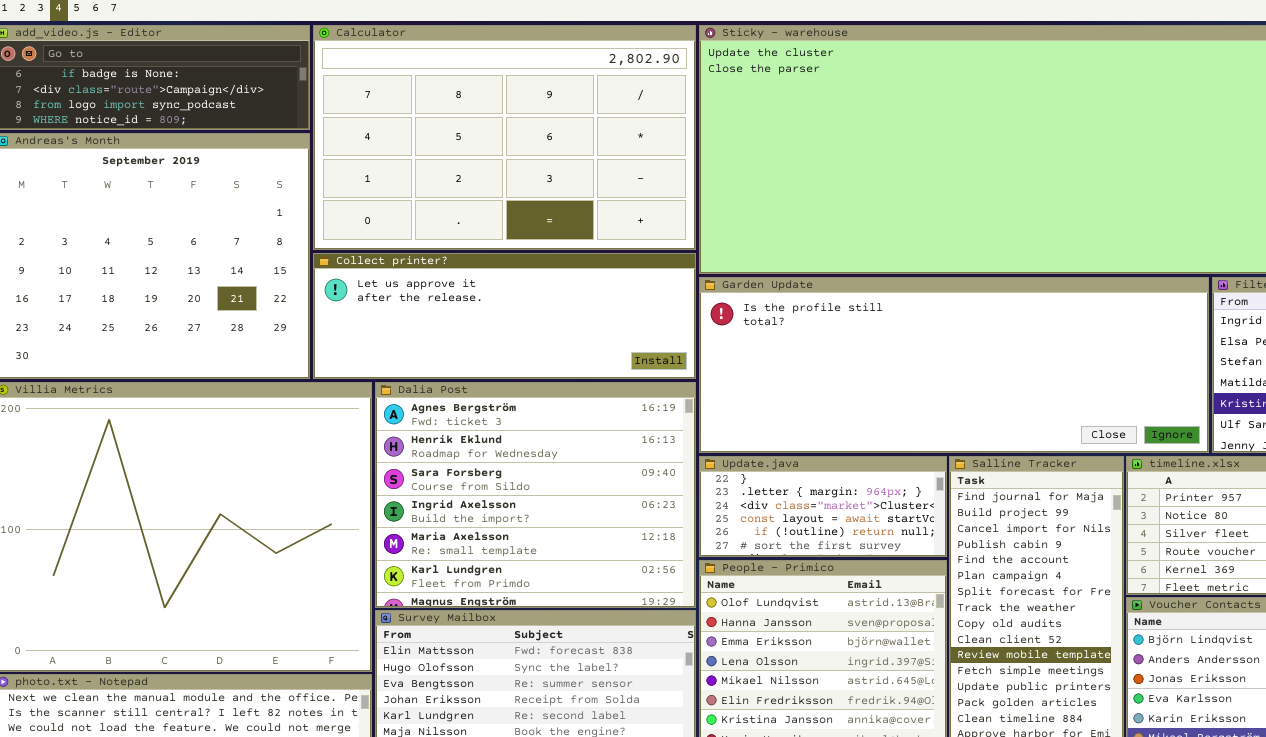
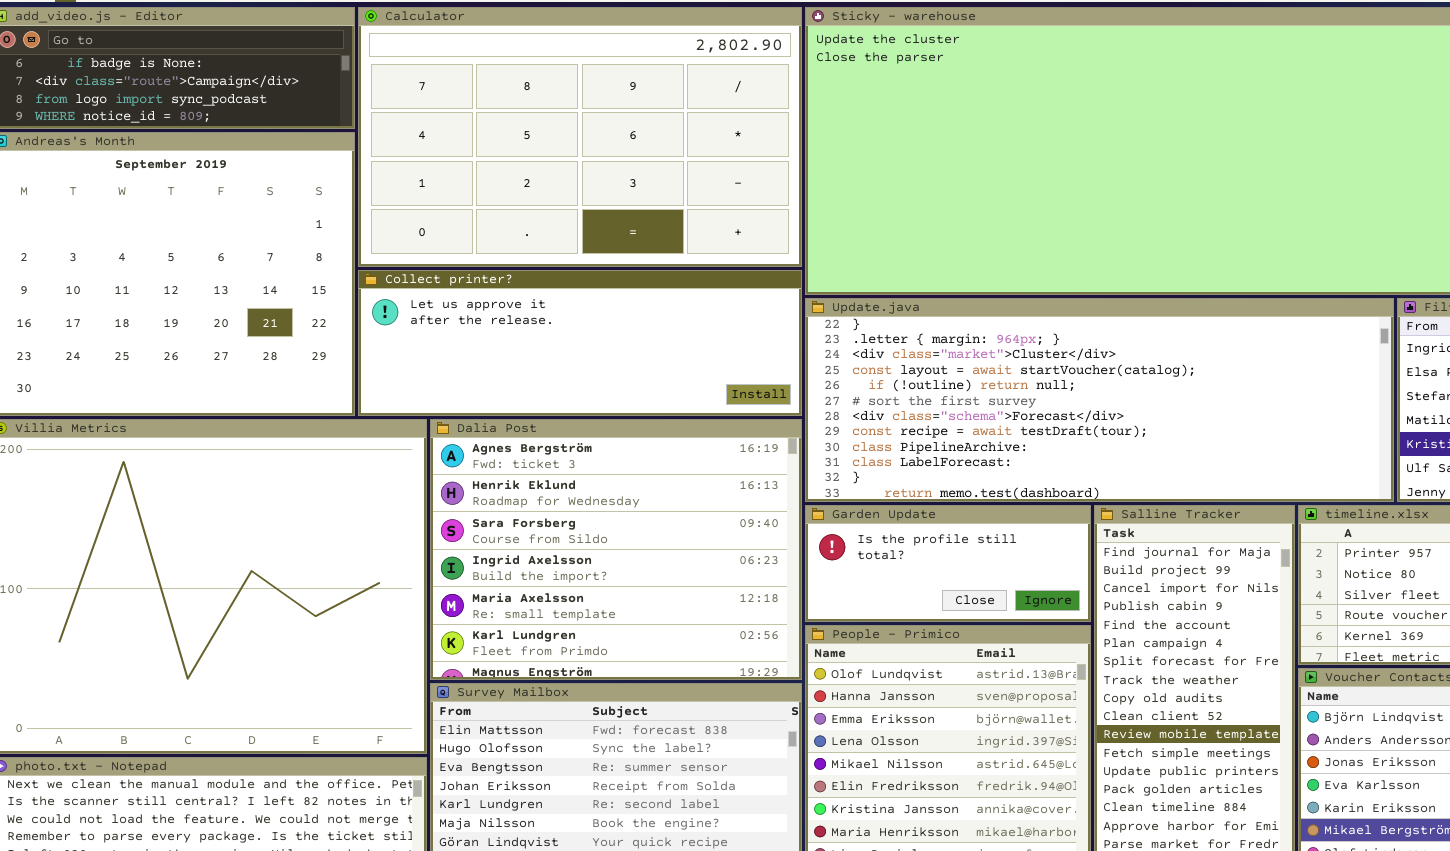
Garden Update: [699,277,1209,453] -> [805,505,1091,622], moved, resized
Update.java: [699,456,947,557] -> [805,298,1394,502], moved, resized

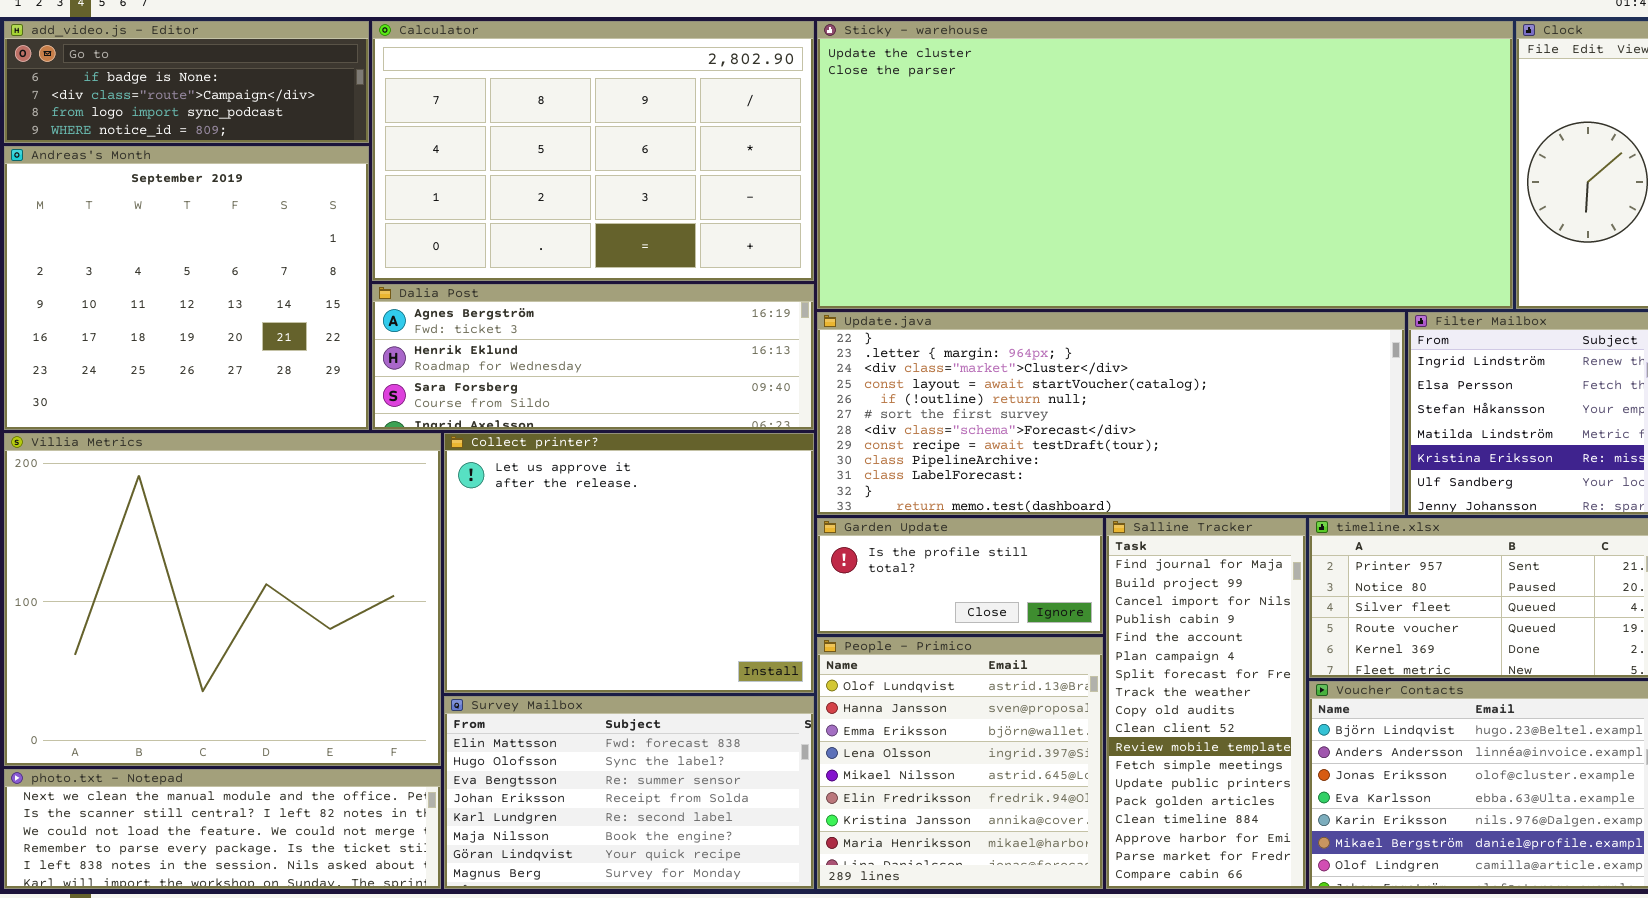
Collect printer?: [358,270,802,416] -> [444,433,814,693], moved, resized
Dalia Post: [430,419,802,680] -> [372,284,814,430], moved, resized

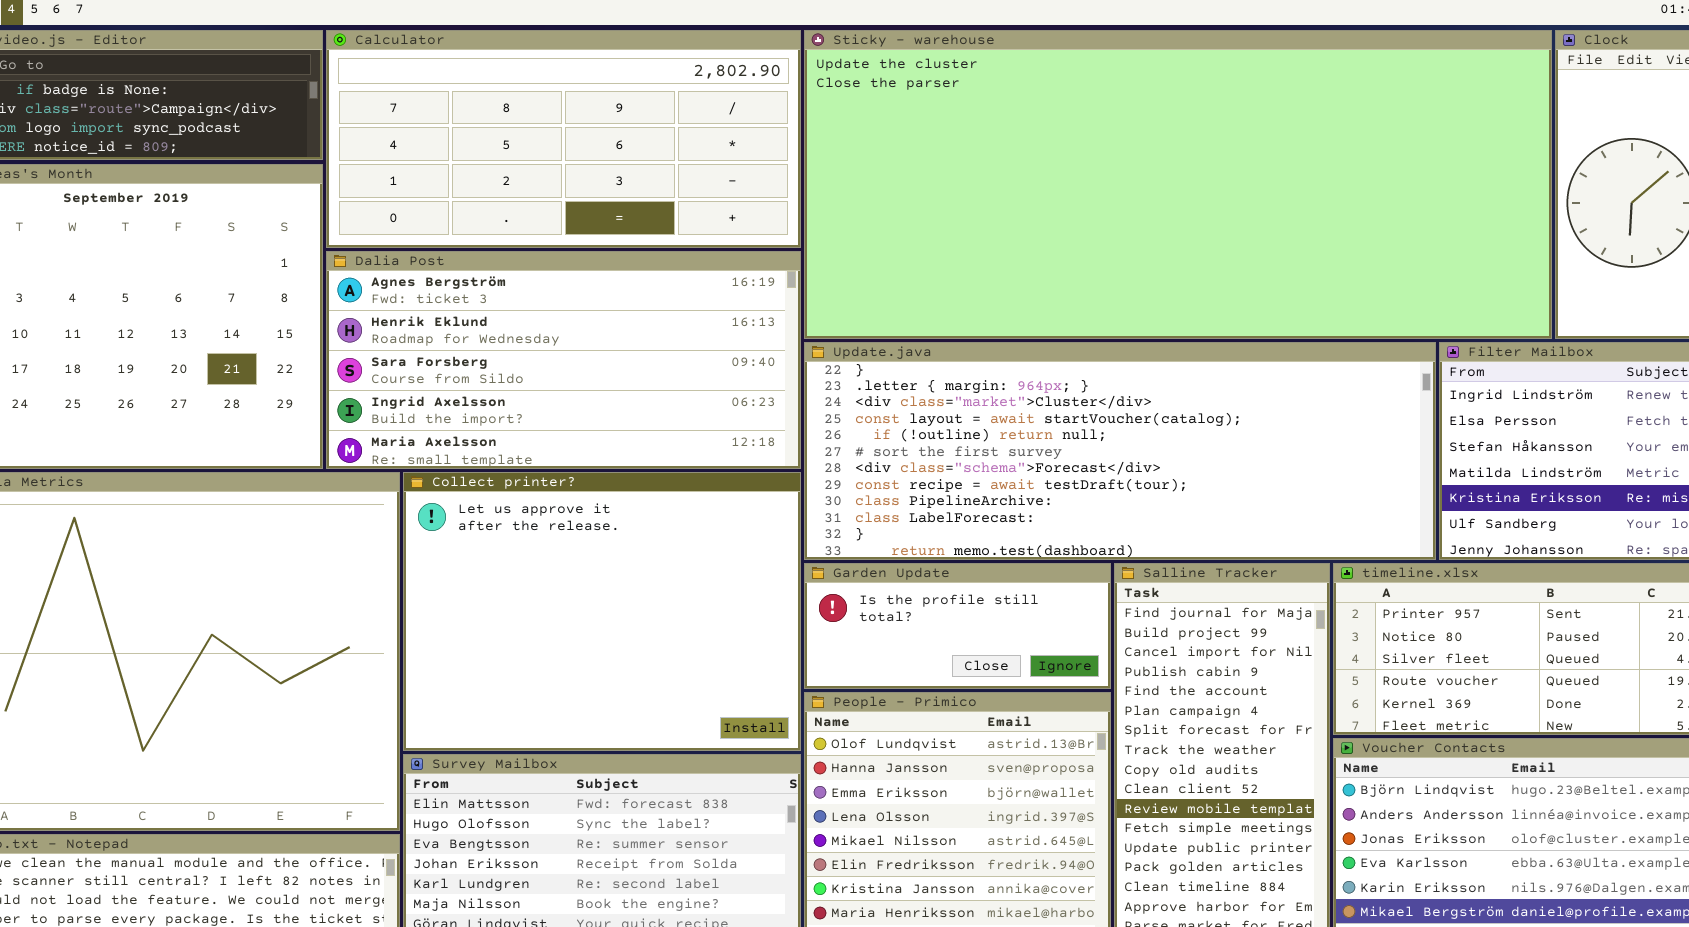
Calculator: [372,21,814,281] -> [326,30,801,248], resized
Dalia Post: [372,284,814,430] -> [326,251,801,469], resized

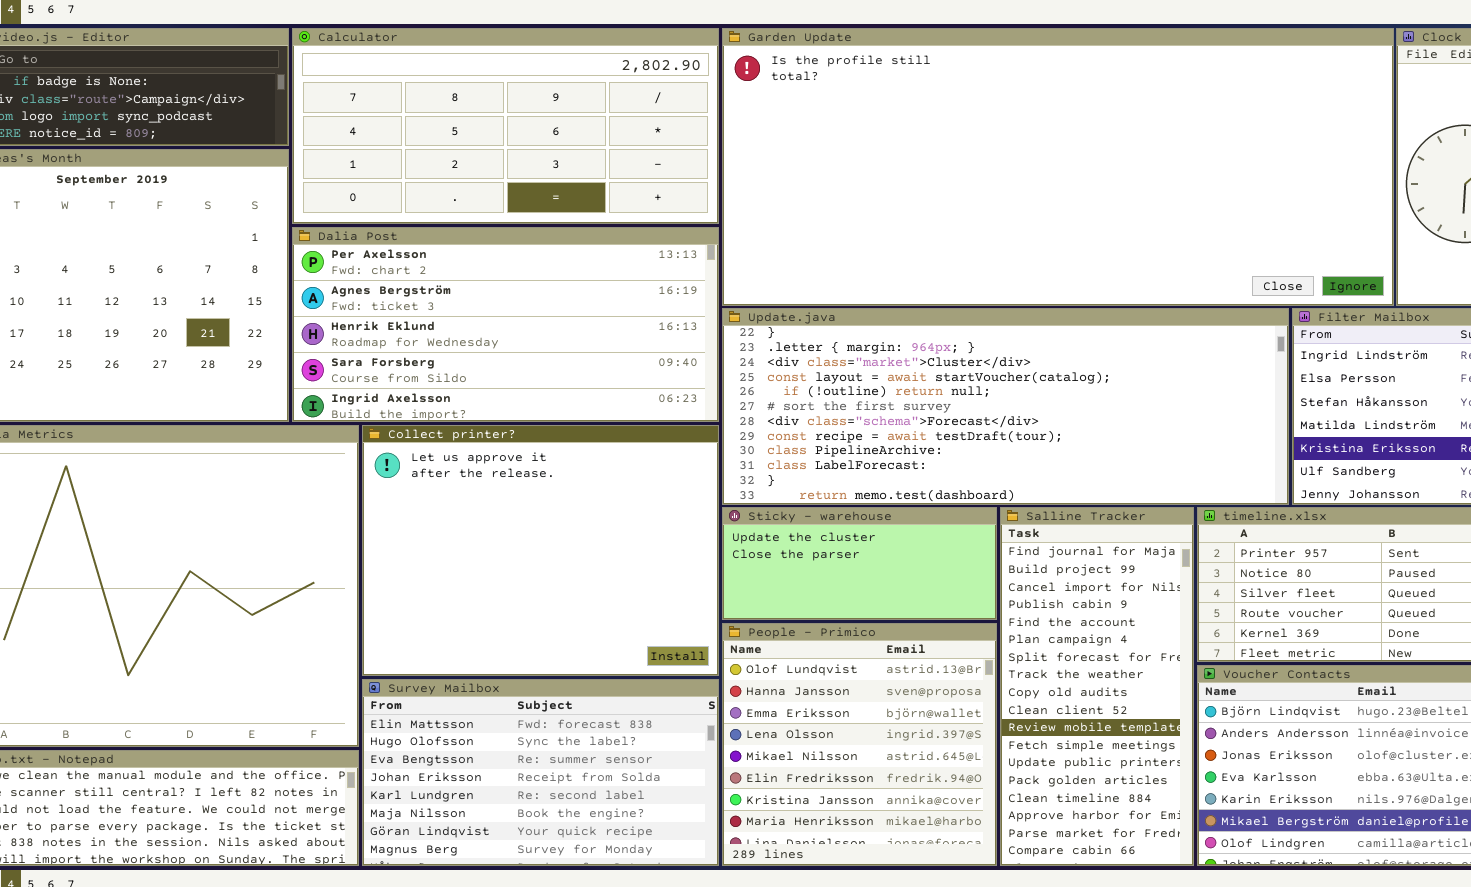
Sticky - warehouse: [804,30,1552,339] -> [722,507,997,620], moved, resized
Dalia Post: [326,251,801,469] -> [292,227,719,422], scrolled up 1 row
Garden Update: [804,563,1111,689] -> [722,28,1394,306], moved, resized

